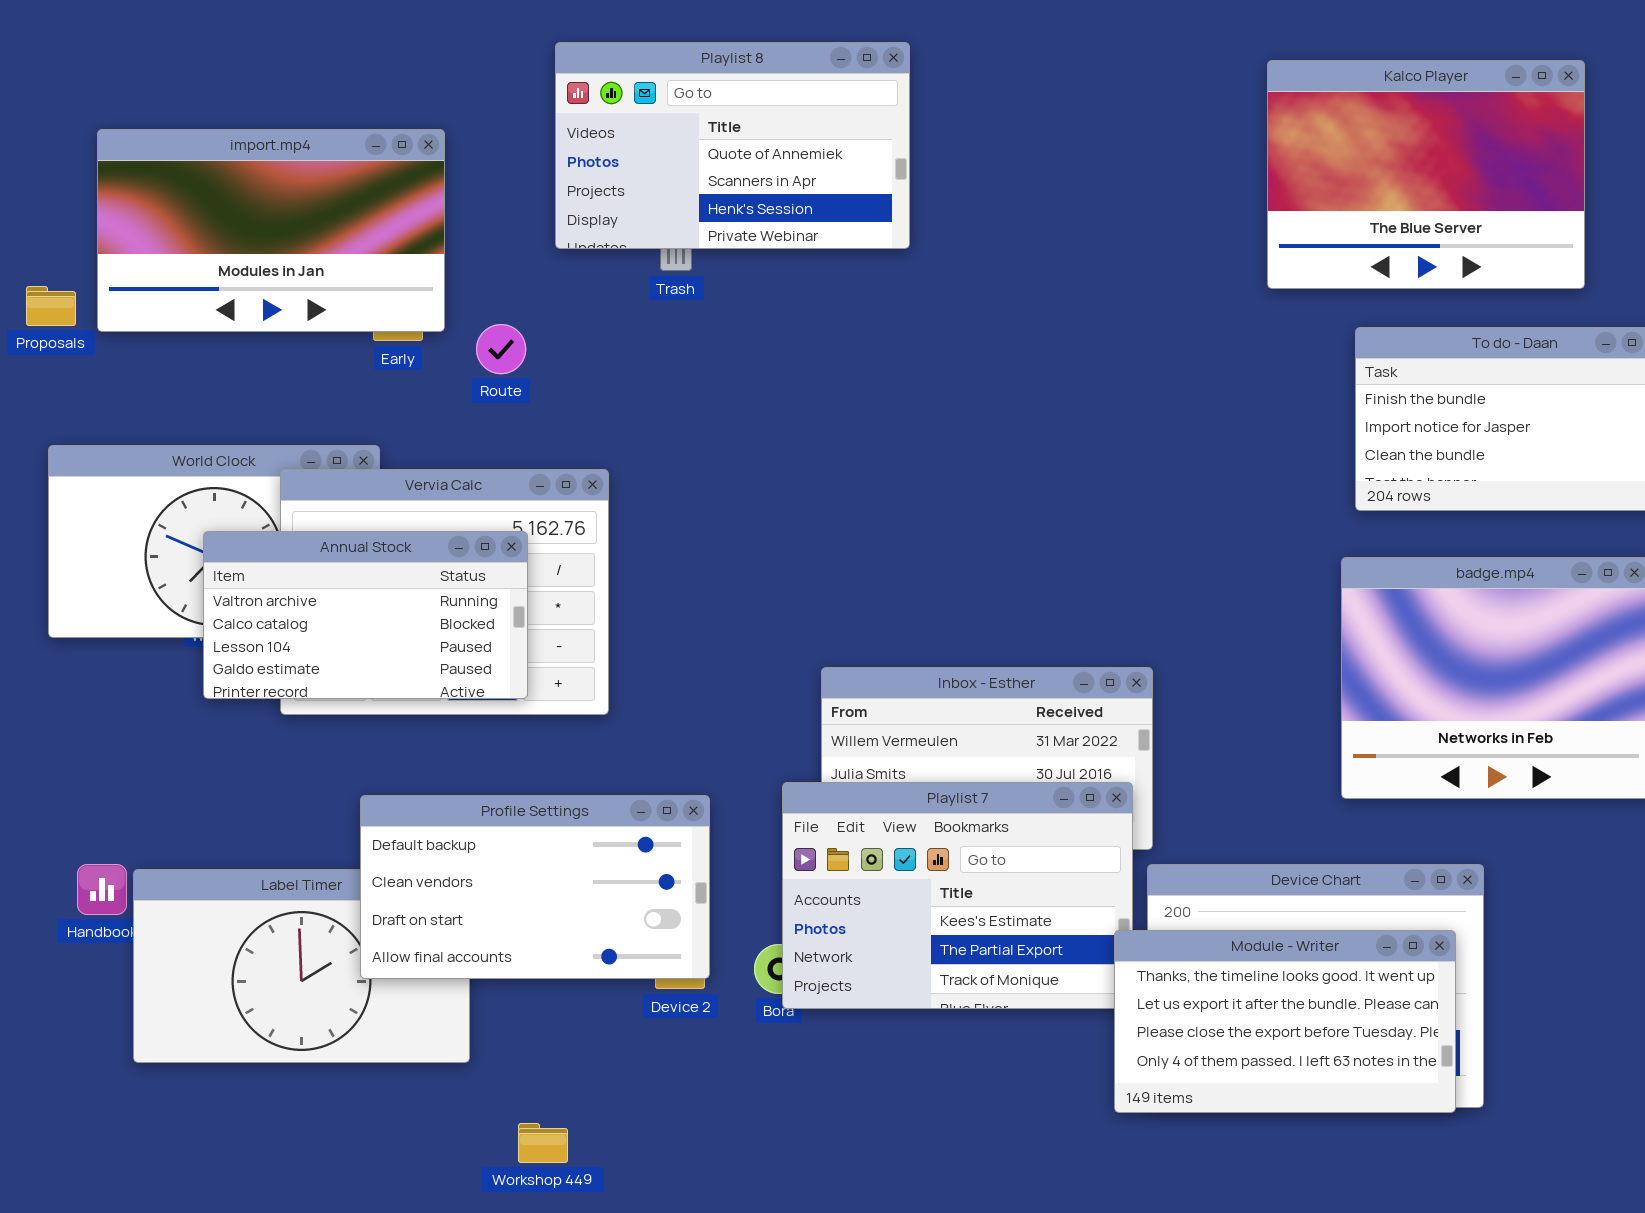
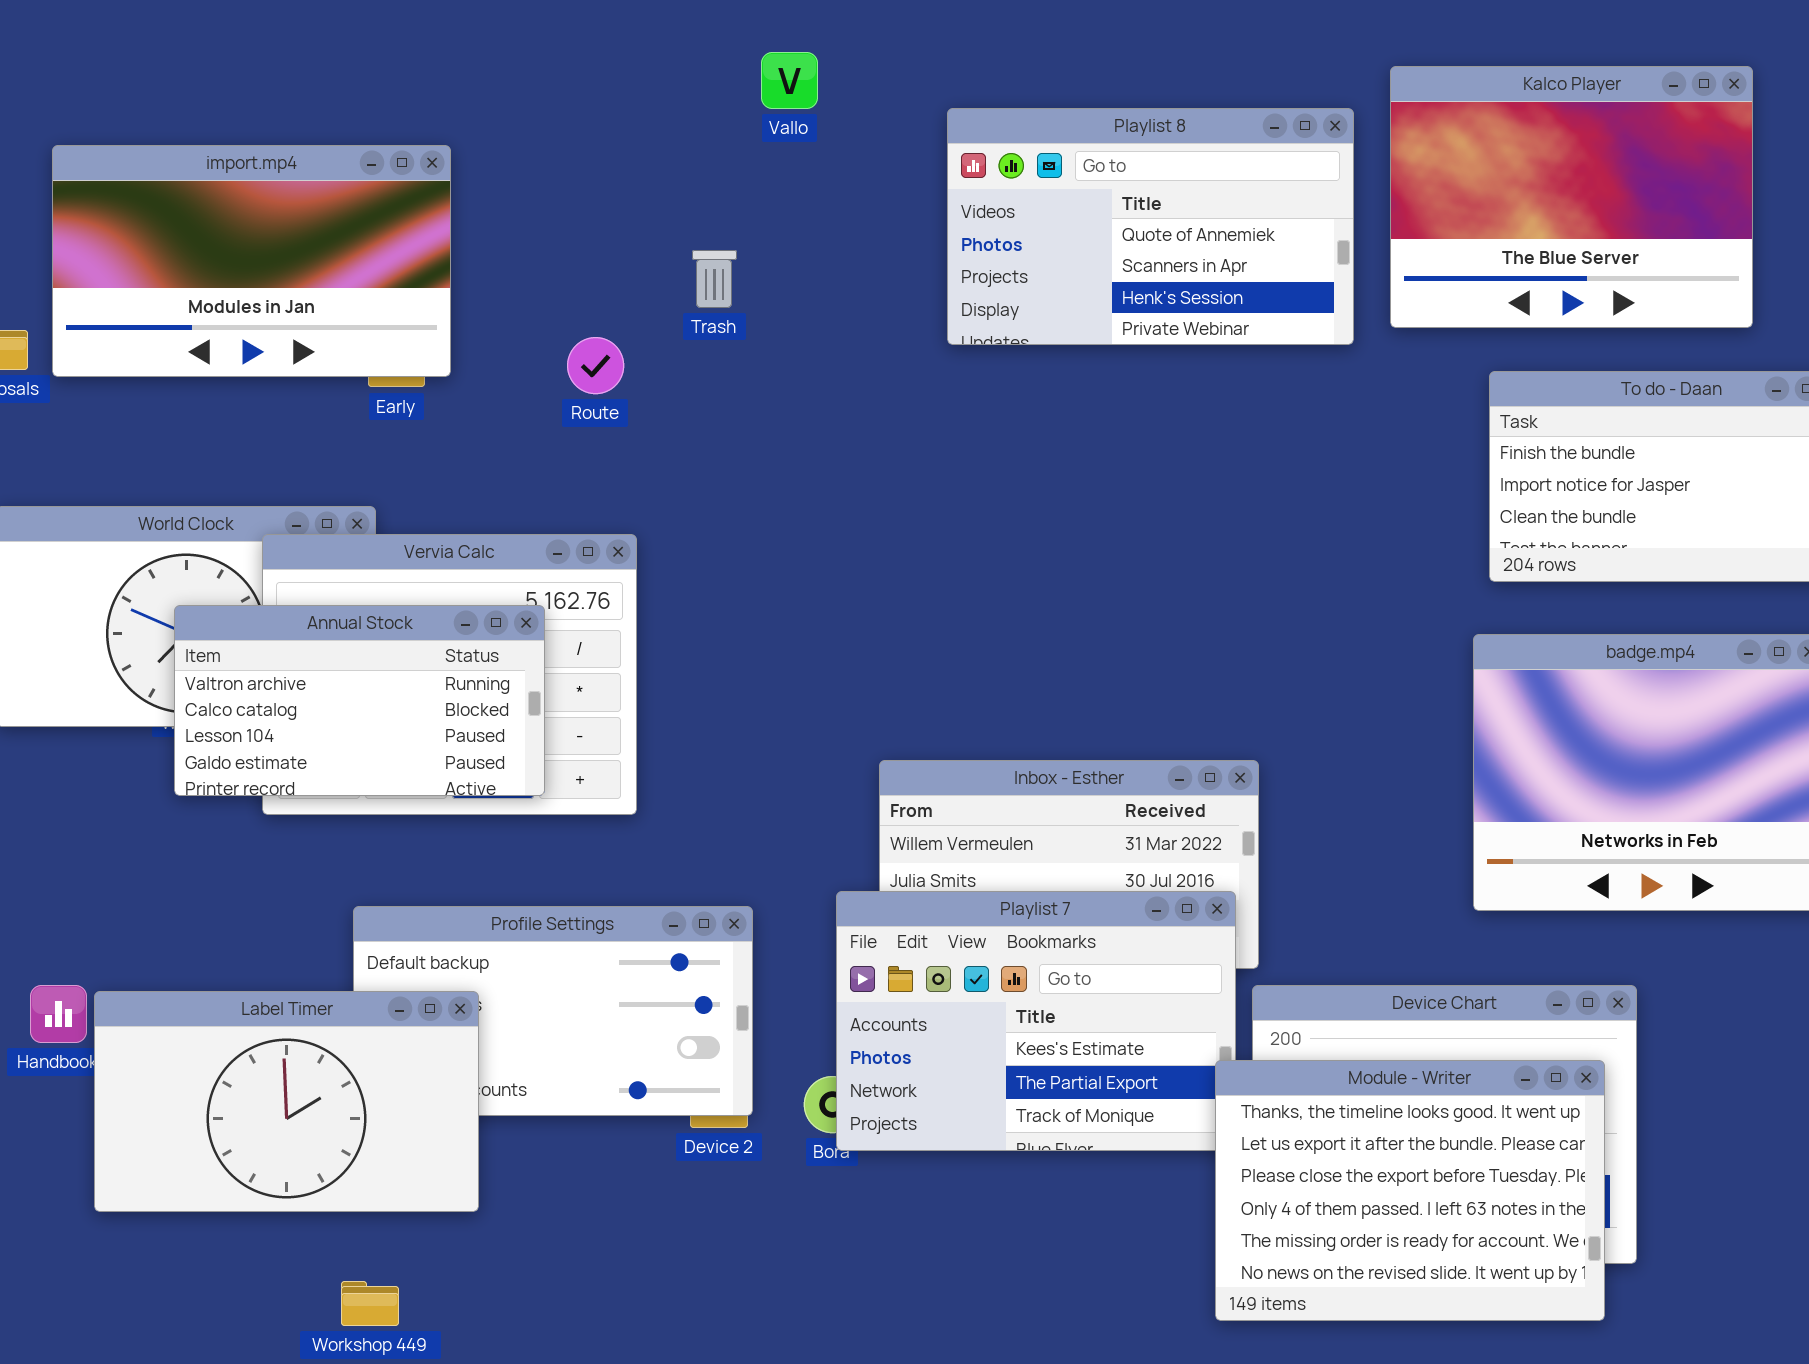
Playlist 8: [555,42,910,249] -> [947,108,1354,345], moved
Route: [476,324,526,374] -> [567,337,624,394], moved
Label Timer: [133,869,470,1063] -> [94,991,479,1212], raised
Module - Writer: [1114,930,1456,1113] -> [1215,1060,1605,1321], resized
Workshop 449: [518,1123,568,1163] -> [341,1281,399,1326], moved

